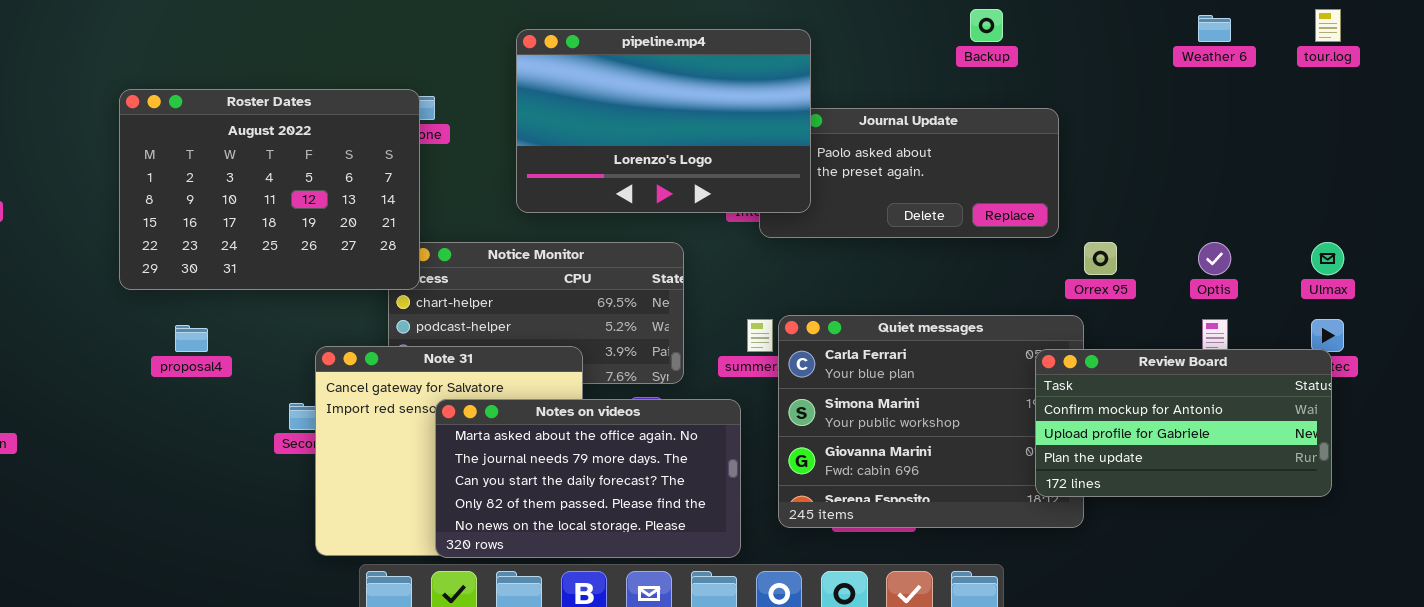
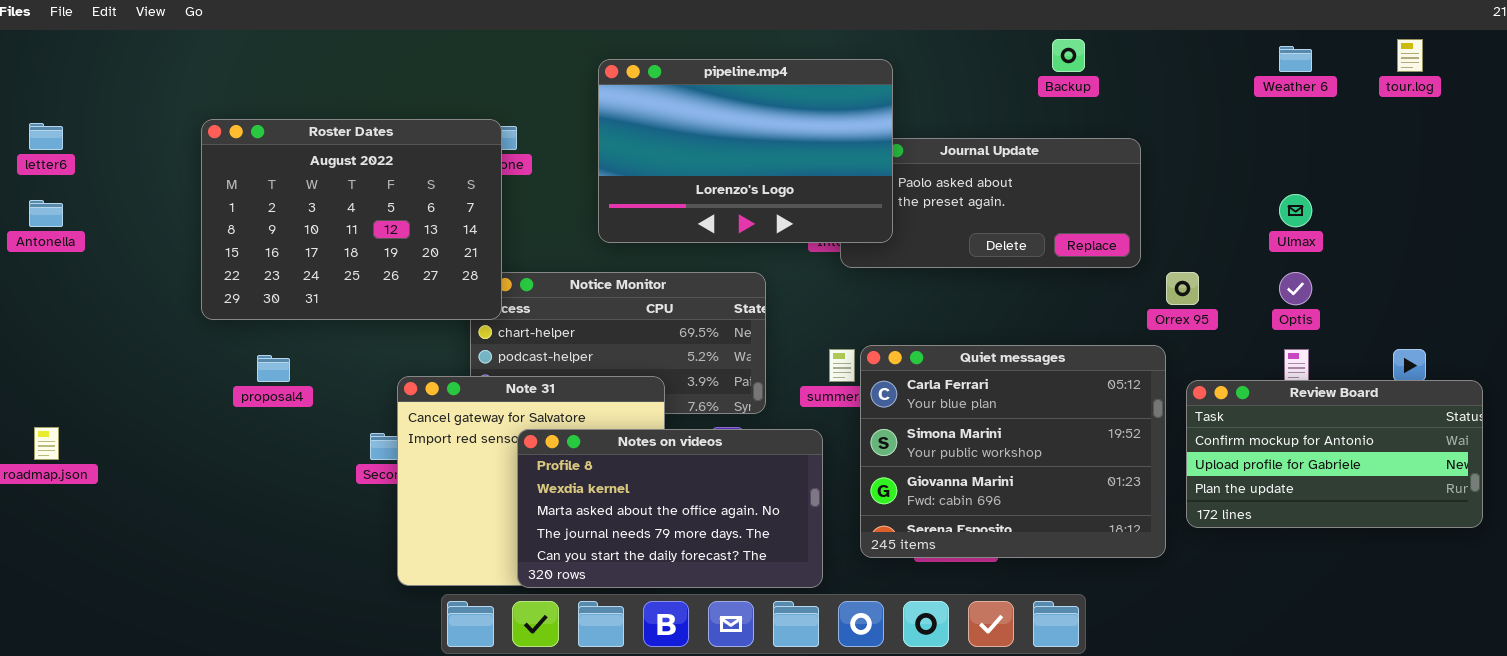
Ulmax: [1311,242,1344,275] -> [1279,194,1312,227], moved
Review Board: [1035,349,1332,497] -> [1186,380,1483,528], moved
Notes on videos: [435,399,741,558] -> [517,429,823,588], scrolled up 2 rows

